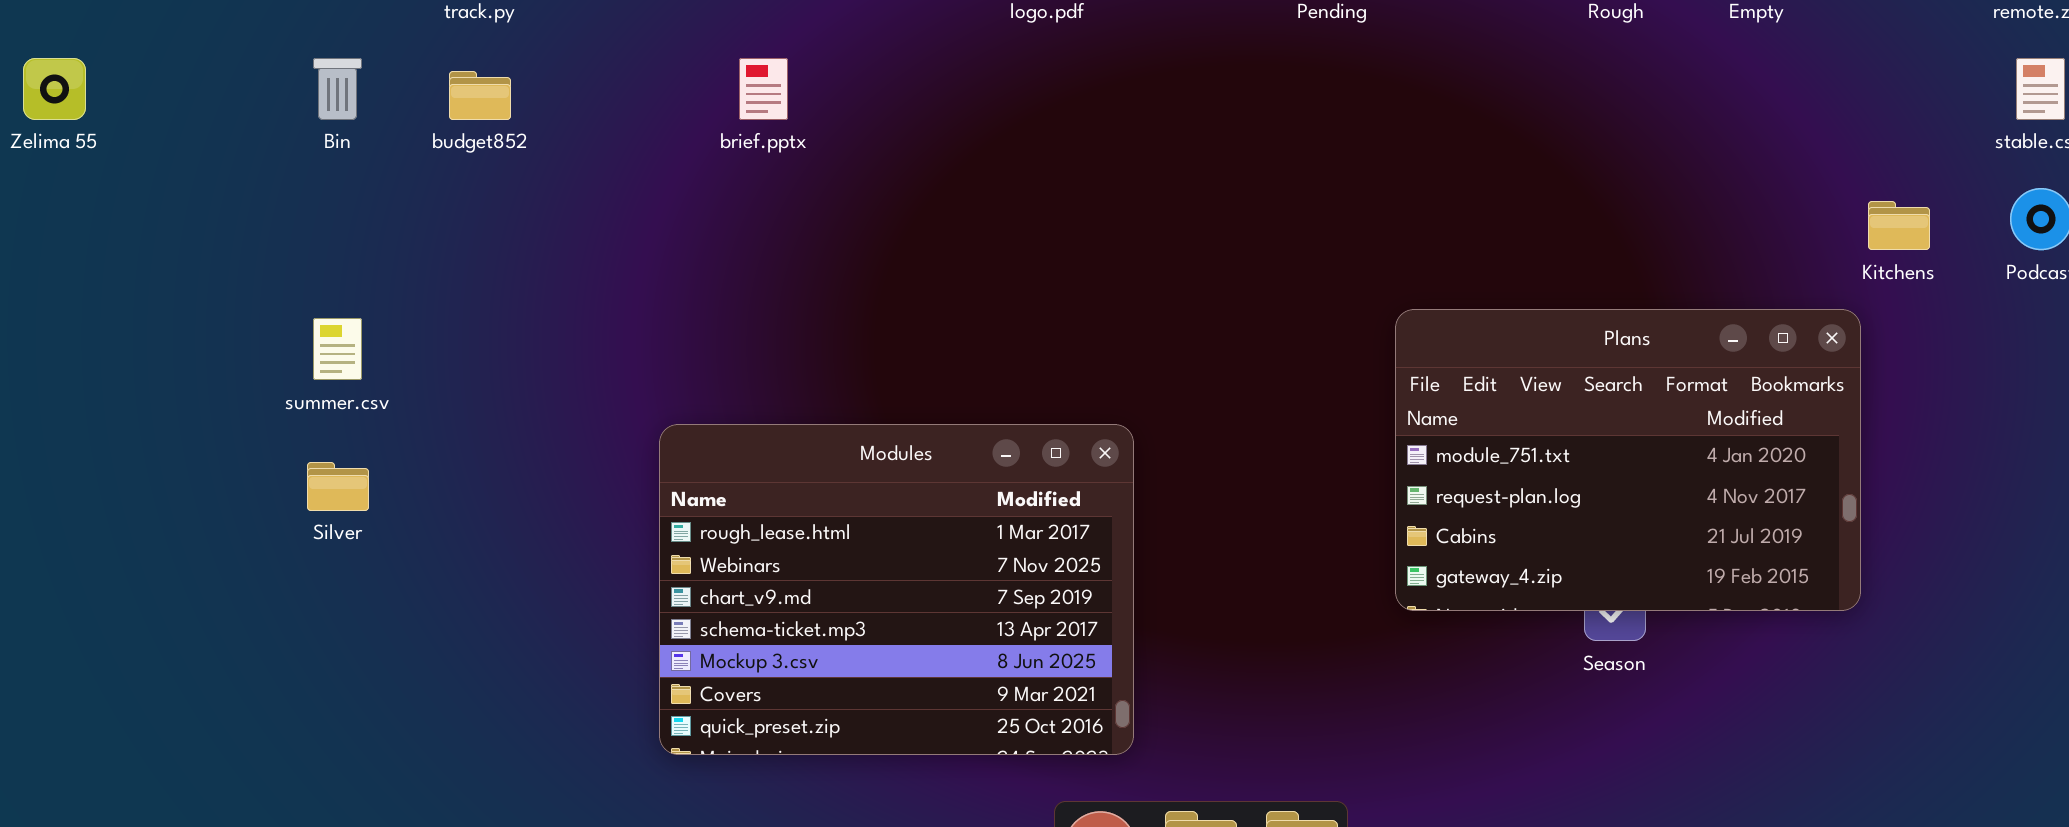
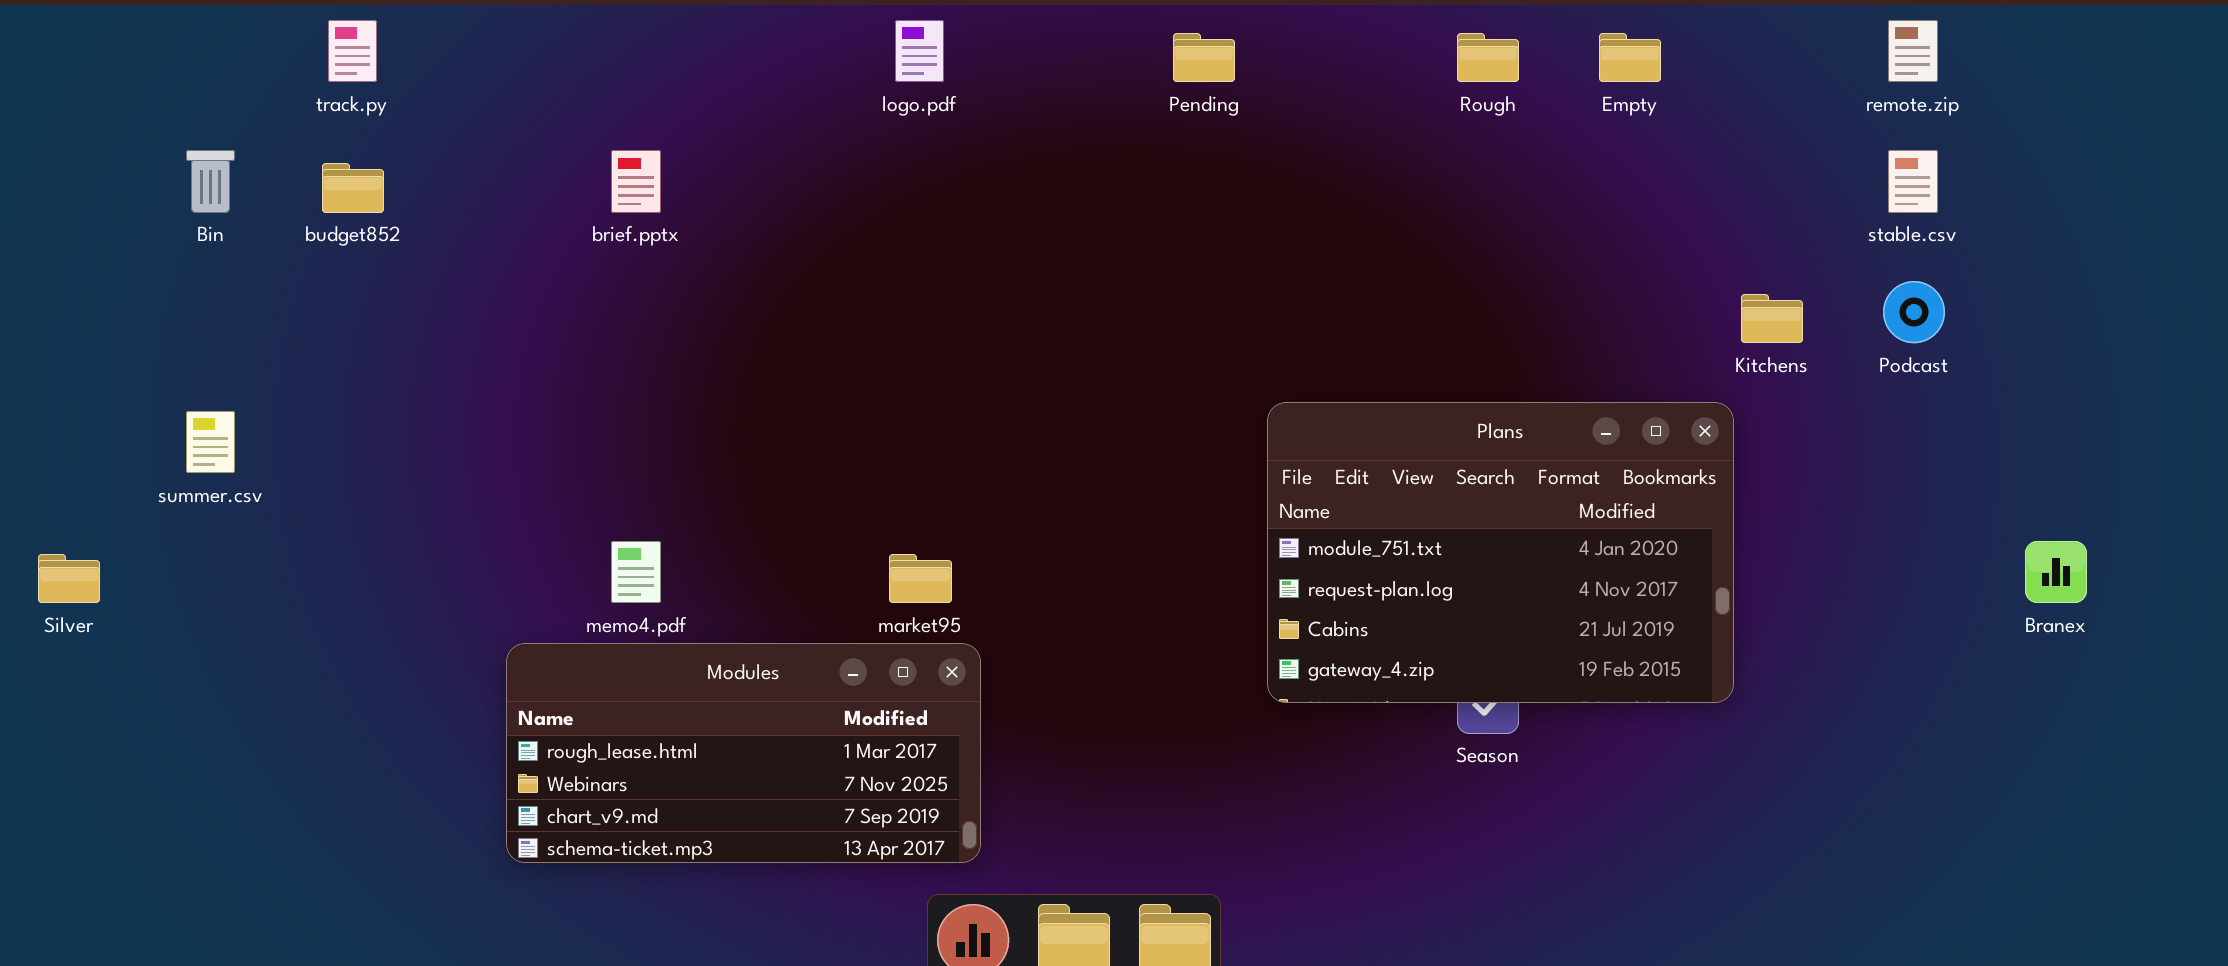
Modules: [659,424,1134,755] -> [506,643,981,863], moved, resized
Silver: [307,462,369,511] -> [38,554,100,603], moved

